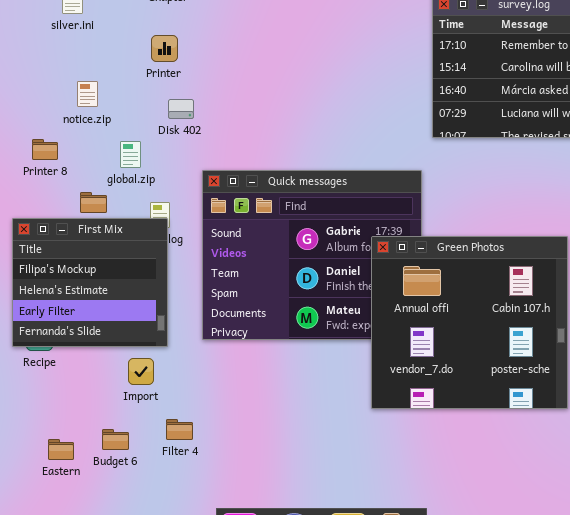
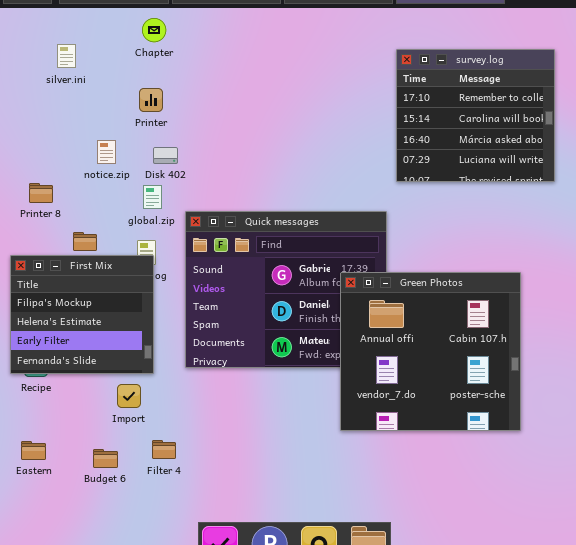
notice.zip: [77,81,98,107] -> [97,140,116,164], moved
global.zip: [120,141,141,168] -> [143,185,162,209], moved
Eastern: [48,439,74,460] -> [21,441,46,460], moved

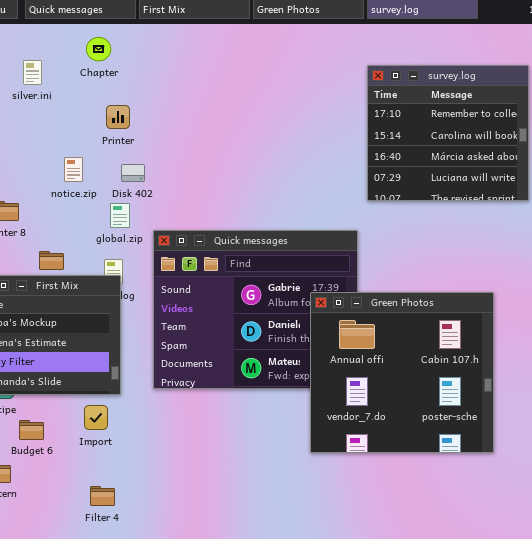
Chapter: [142,18,166,42] -> [86,37,111,61], moved
Filter 4: [152,440,176,459] -> [90,486,115,506], moved
Budget 6: [93,449,118,468] -> [19,420,44,440], moved

